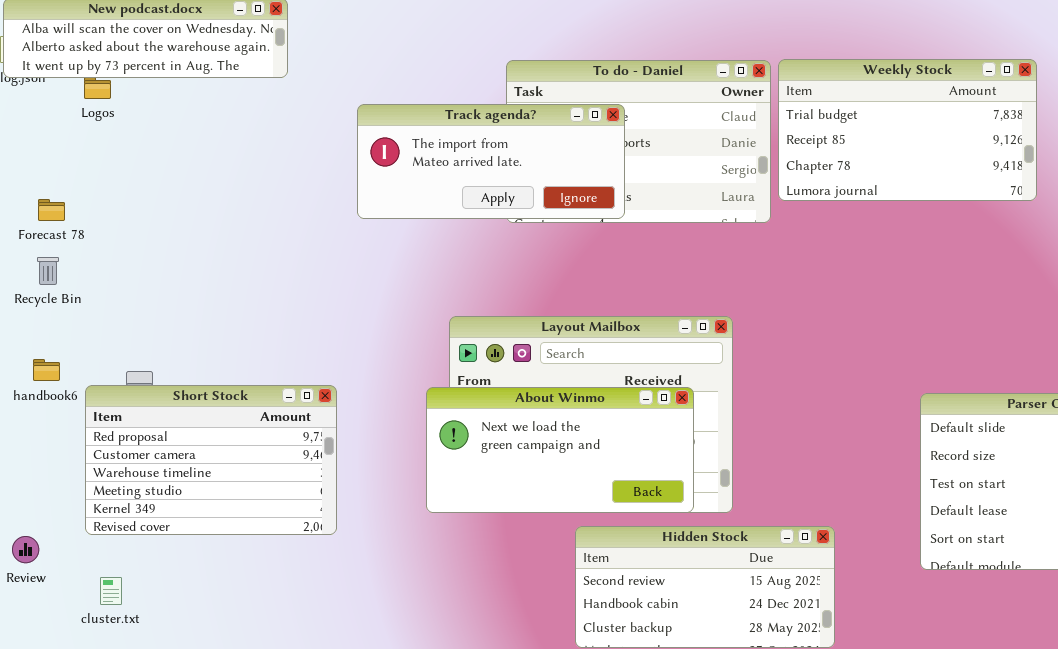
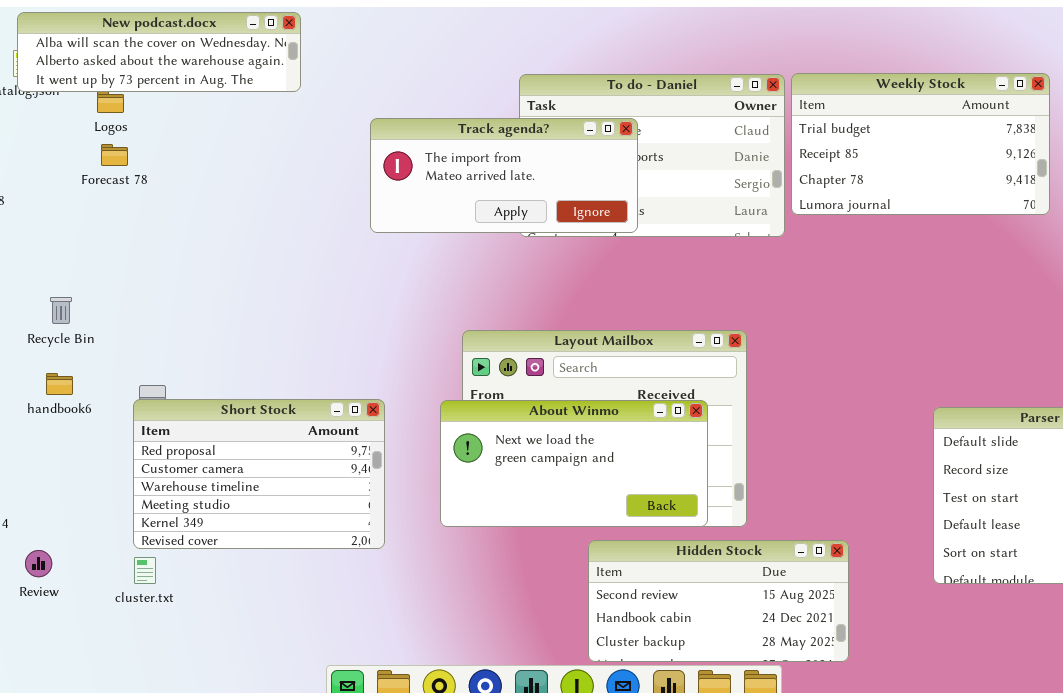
Forecast 78: [38,199,65,221] -> [101,144,128,166], moved
Recycle Bin: [37,257,59,285] -> [50,297,72,324], moved
Short Stock: [85,385,337,535] -> [133,399,385,549], moved
cluster.txt: [100,577,122,605] -> [134,557,156,584], moved

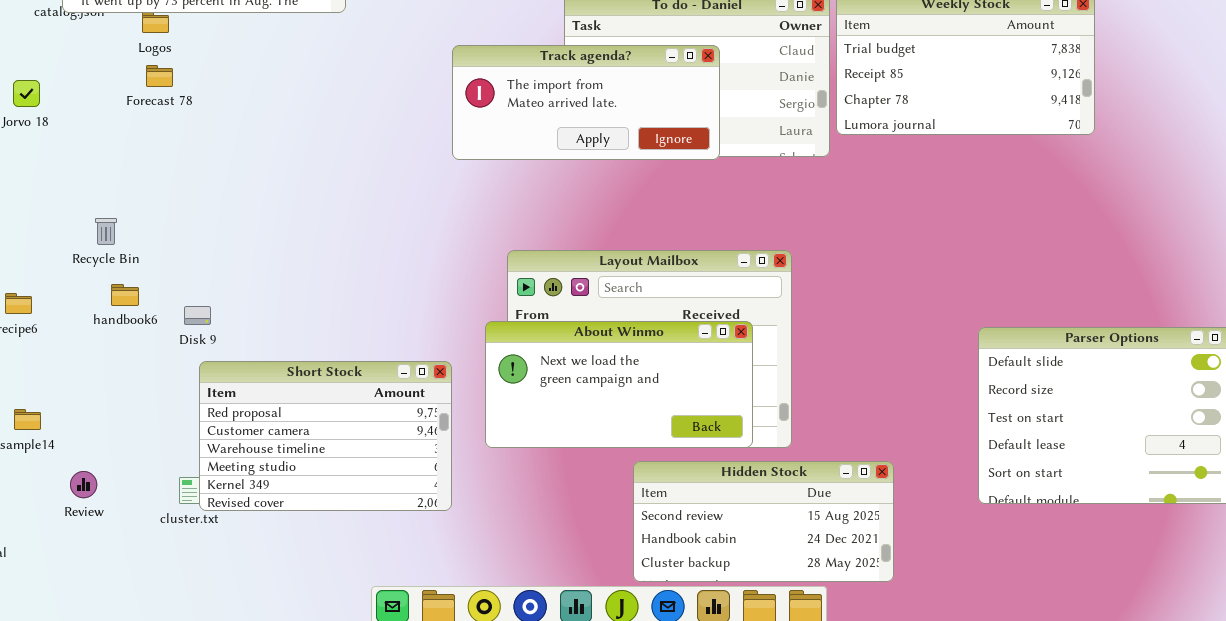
Track agenda?: [370,118,638,233] -> [452,45,720,160], moved
handbook6: [46,373,73,395] -> [111,284,139,306], moved
Short Stock: [133,399,385,549] -> [199,361,452,511], moved

